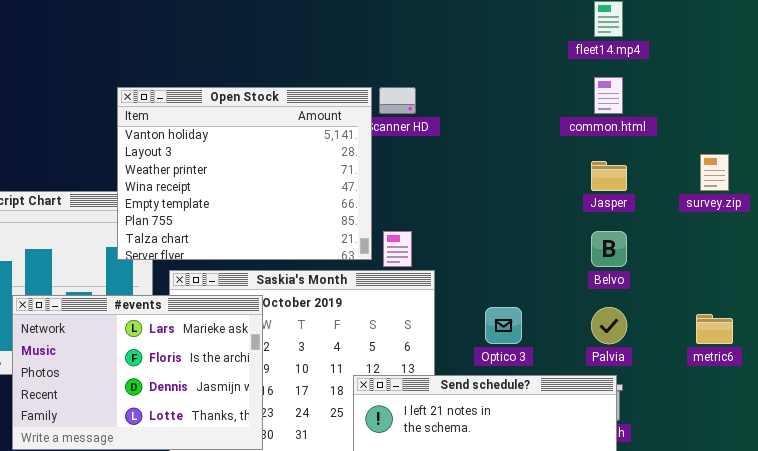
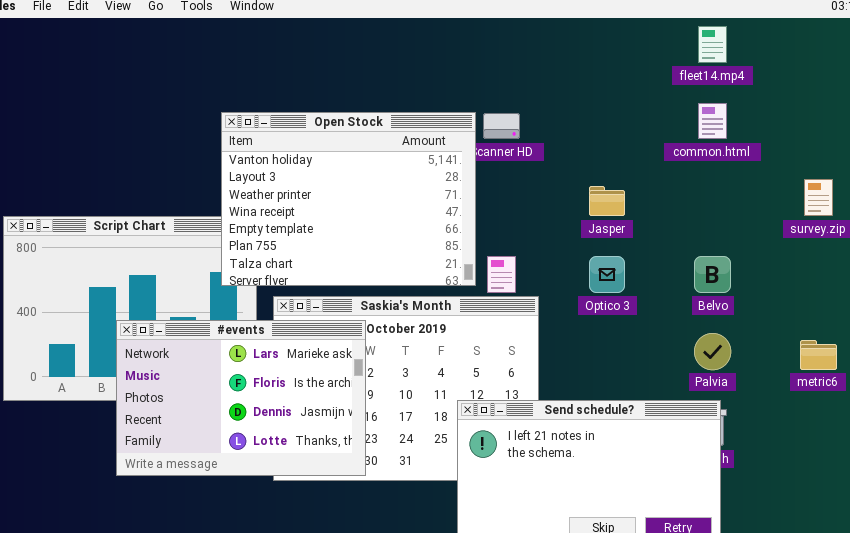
Jasper: [591,161,627,191] -> [589,186,625,216], moved
Optico 3: [485,307,522,344] -> [589,256,625,293], moved

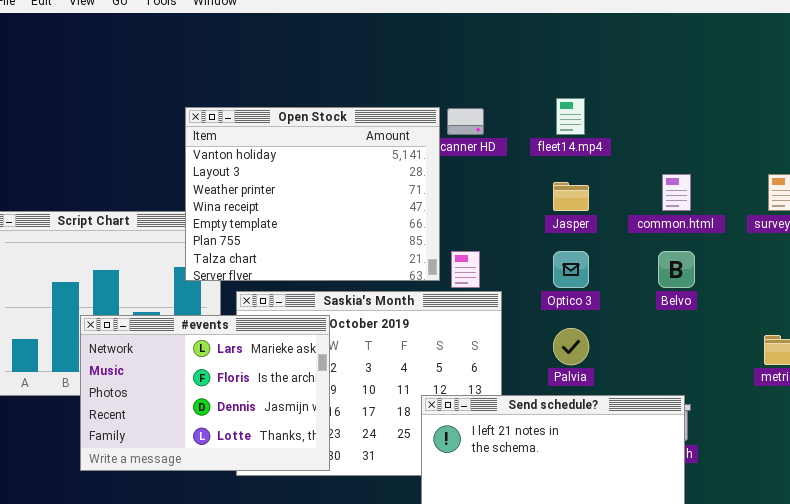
fleet14.mp4: [698,26,727,63] -> [556,98,585,135], moved
common.html: [698,103,727,139] -> [662,174,691,211], moved
Palvia: [694,333,731,370] -> [553,328,589,365], moved

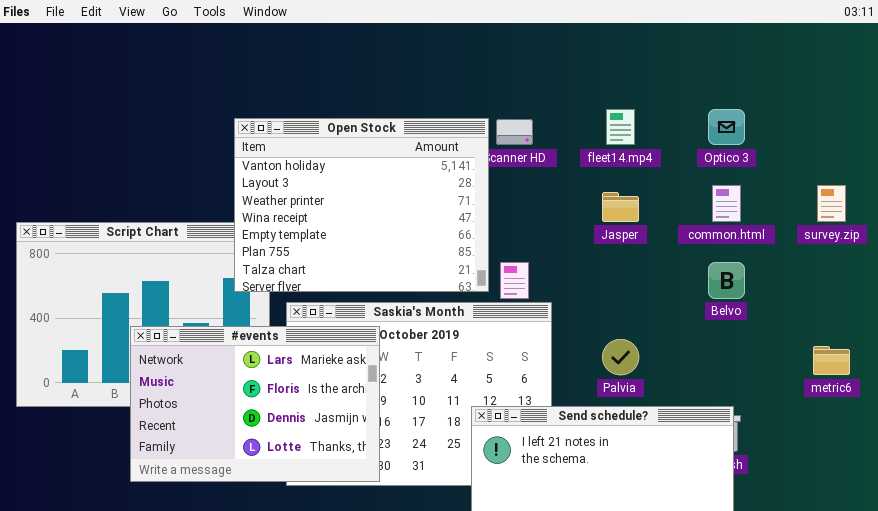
Optico 3: [553,251,589,288] -> [708,109,745,145], moved

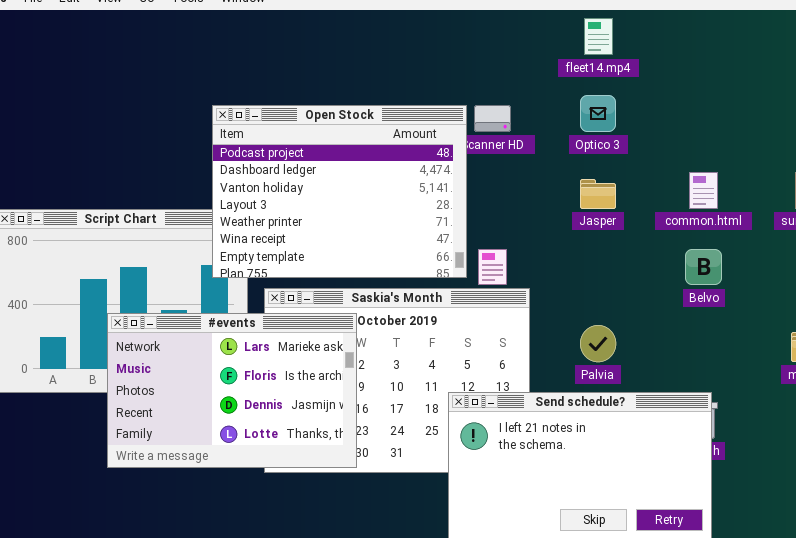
fleet14.mp4: [606,109,635,145] -> [584,18,613,55], moved
Optico 3: [708,109,745,145] -> [580,95,616,132], moved
Open Stock: [234,118,489,292] -> [212,105,467,278], scrolled up 2 rows

